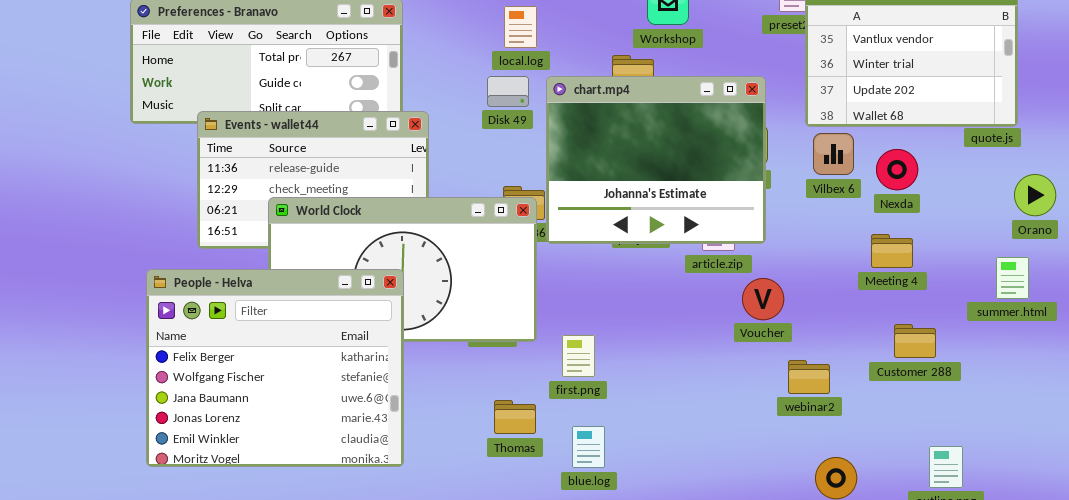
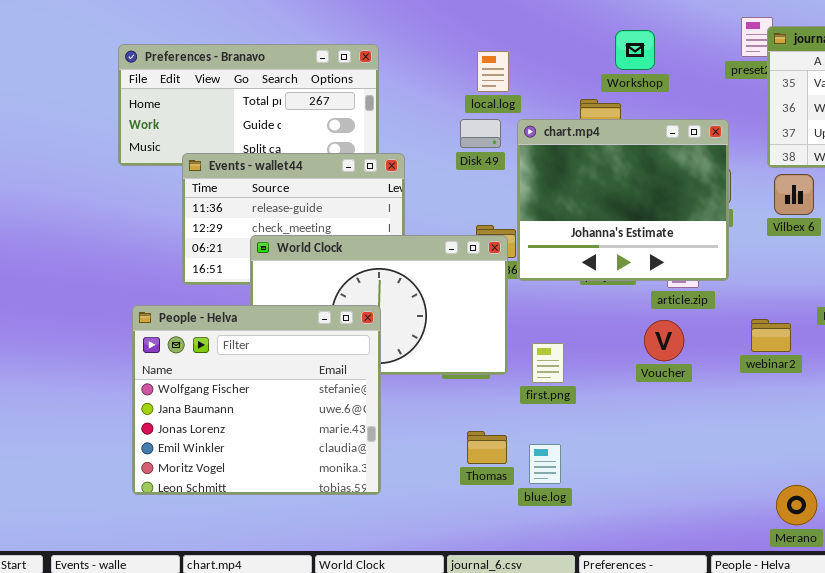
People - Helva: [146,269,404,467] -> [132,305,381,495], scrolled down 1 row
Voucher: [742,278,784,320] -> [644,320,684,361], moved
first.png: [562,335,595,377] -> [532,343,564,383], moved
webinar2: [788,360,830,394] -> [751,319,791,352], moved
blue.log: [572,426,605,468] -> [529,444,561,484], moved

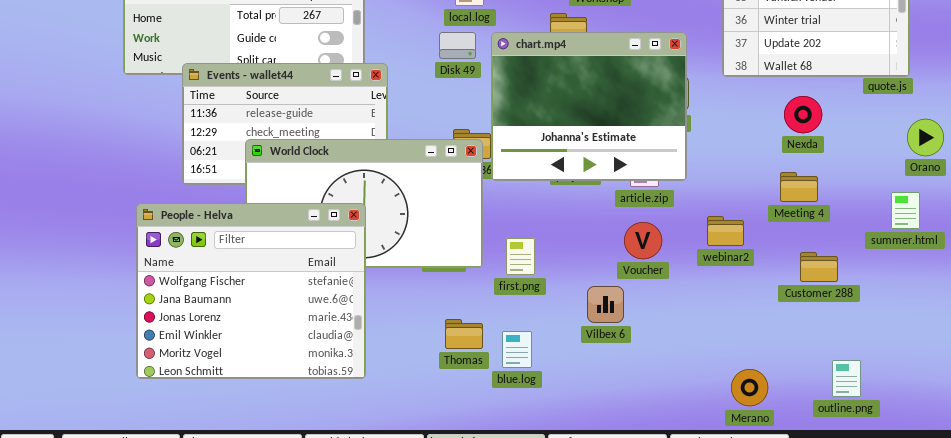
Vilbex 6: [774,174,814,215] -> [587,286,624,323], moved
Voucher: [644,320,684,361] -> [624,222,662,259], moved

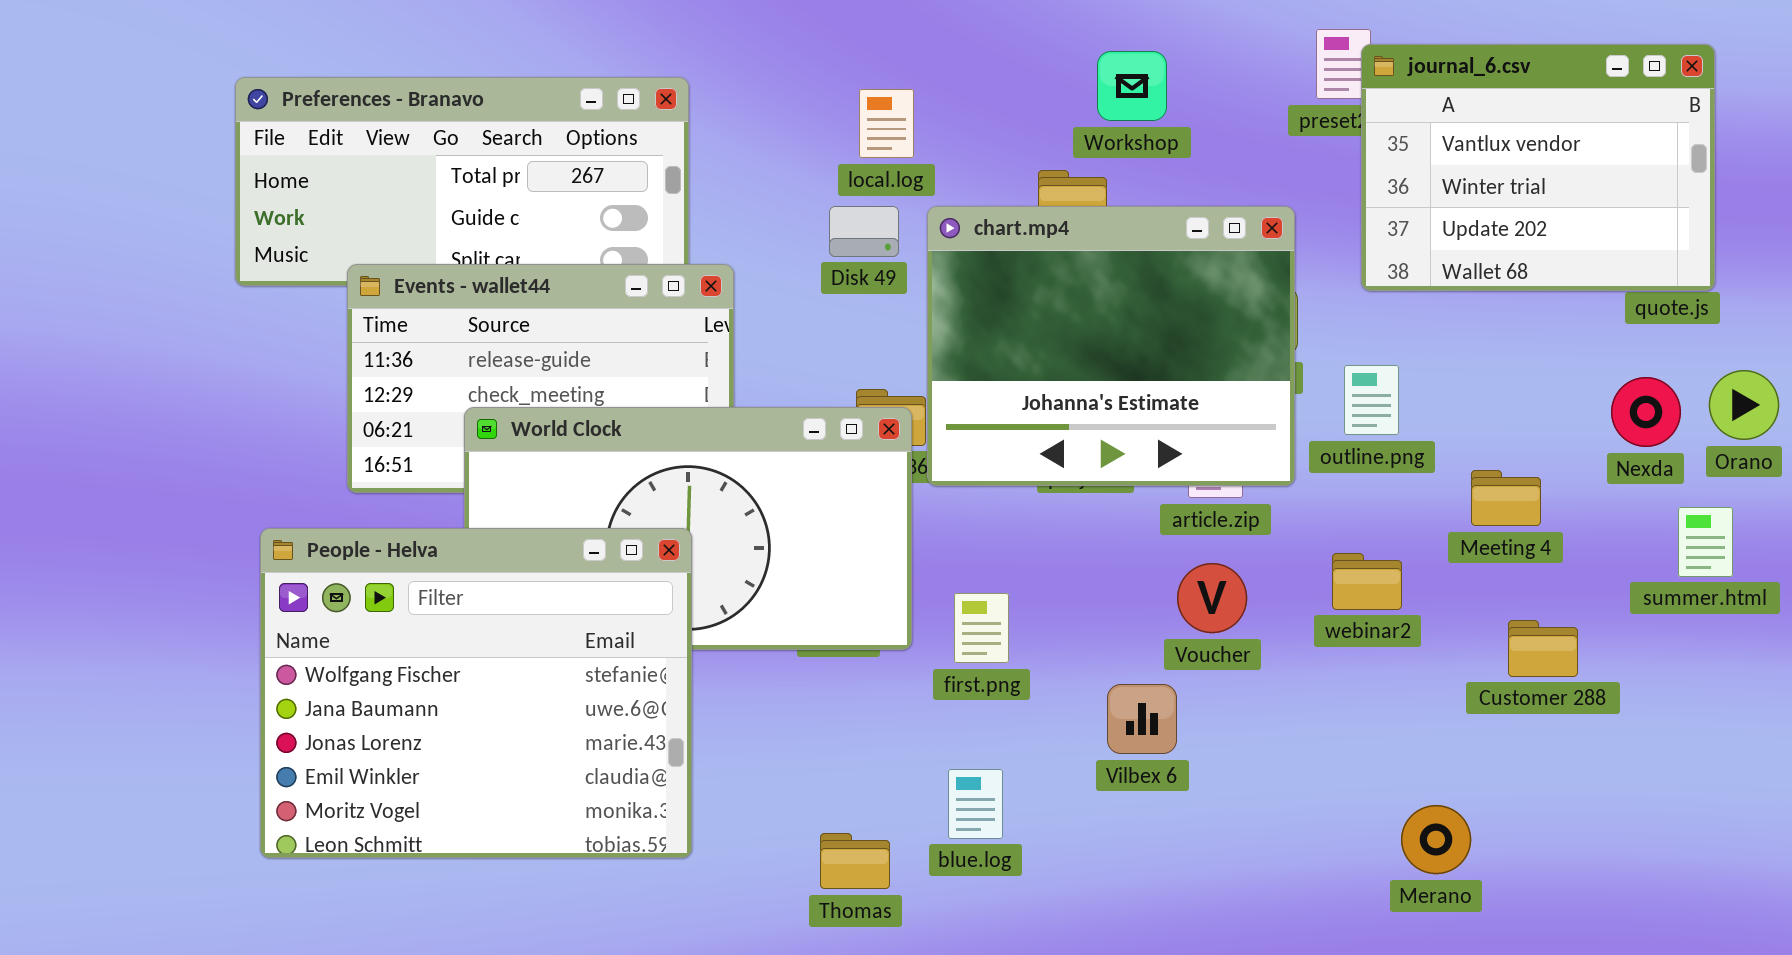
Nexda: [784,96,822,133] -> [1611,377,1681,447], moved
Thomas: [445,319,483,349] -> [820,833,890,889], moved
outline.png: [832,360,861,397] -> [1344,365,1399,435], moved
Merano: [731,369,768,406] -> [1401,805,1471,874], moved

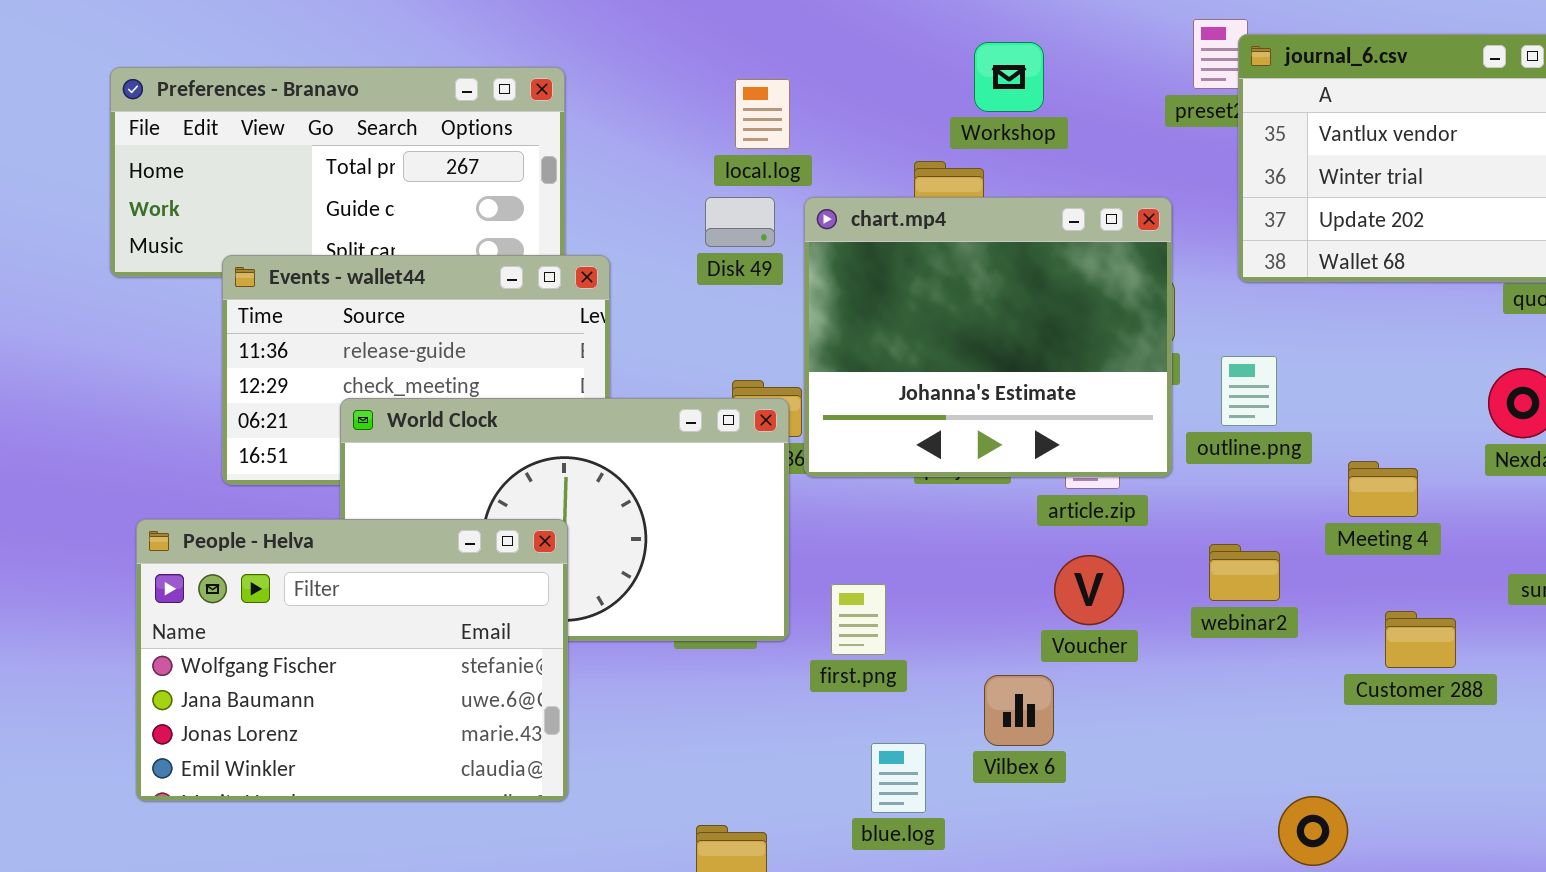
People - Helva: [260,528,692,858] -> [136,519,568,801], resized
blue.log: [948,769,1003,839] -> [871,743,926,813], moved

